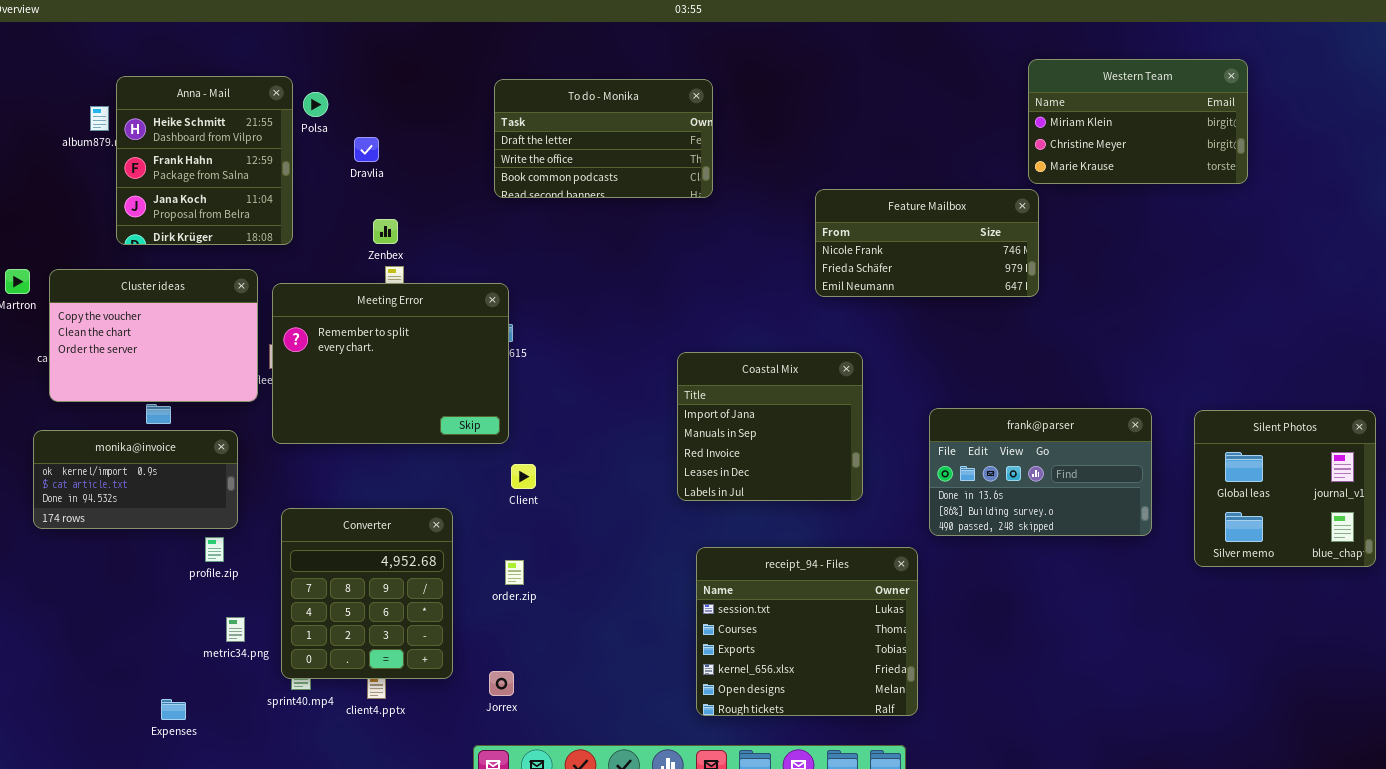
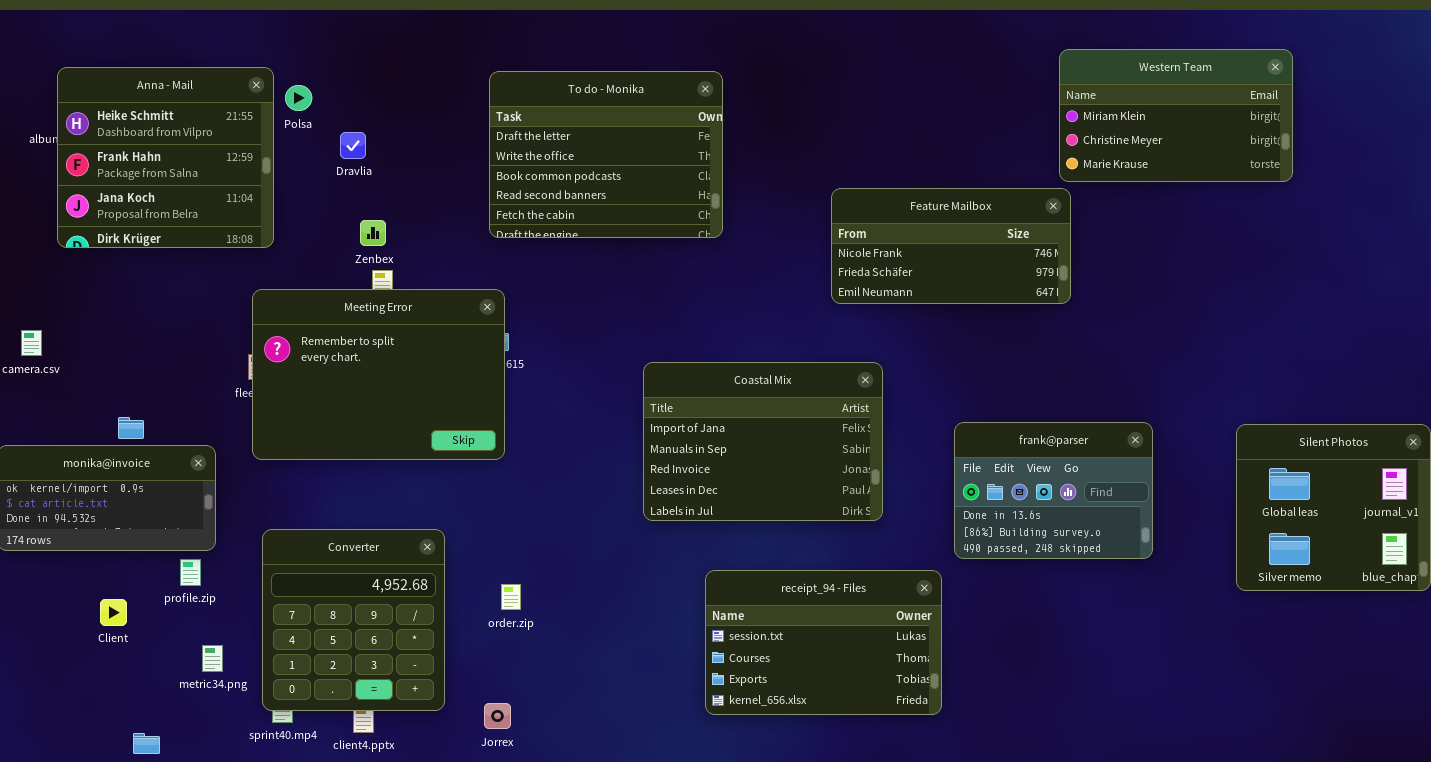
Anna - Mail: [116,76,293,245] -> [57,67,274,248], resized
To do - Monika: [494,79,713,198] -> [489,71,723,238], resized
Cluster ideas: [49,269,258,402] -> none, closed
Coastal Mix: [677,352,863,501] -> [643,362,883,521], resized
frank@parser: [929,408,1152,536] -> [954,422,1153,559], resized
Client: [511,464,536,489] -> [100,599,127,626], moved
receipt_94 - Files: [696,547,918,716] -> [705,570,942,715], resized

